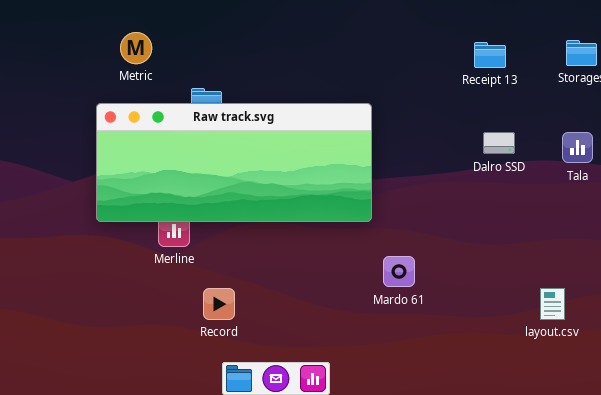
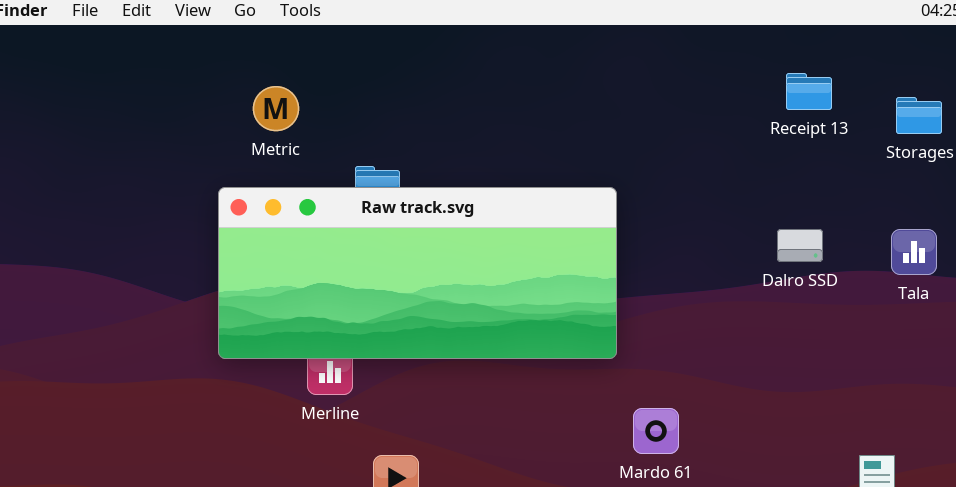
Receipt 13: [474,42,506,68] -> [786,73,832,110], moved

